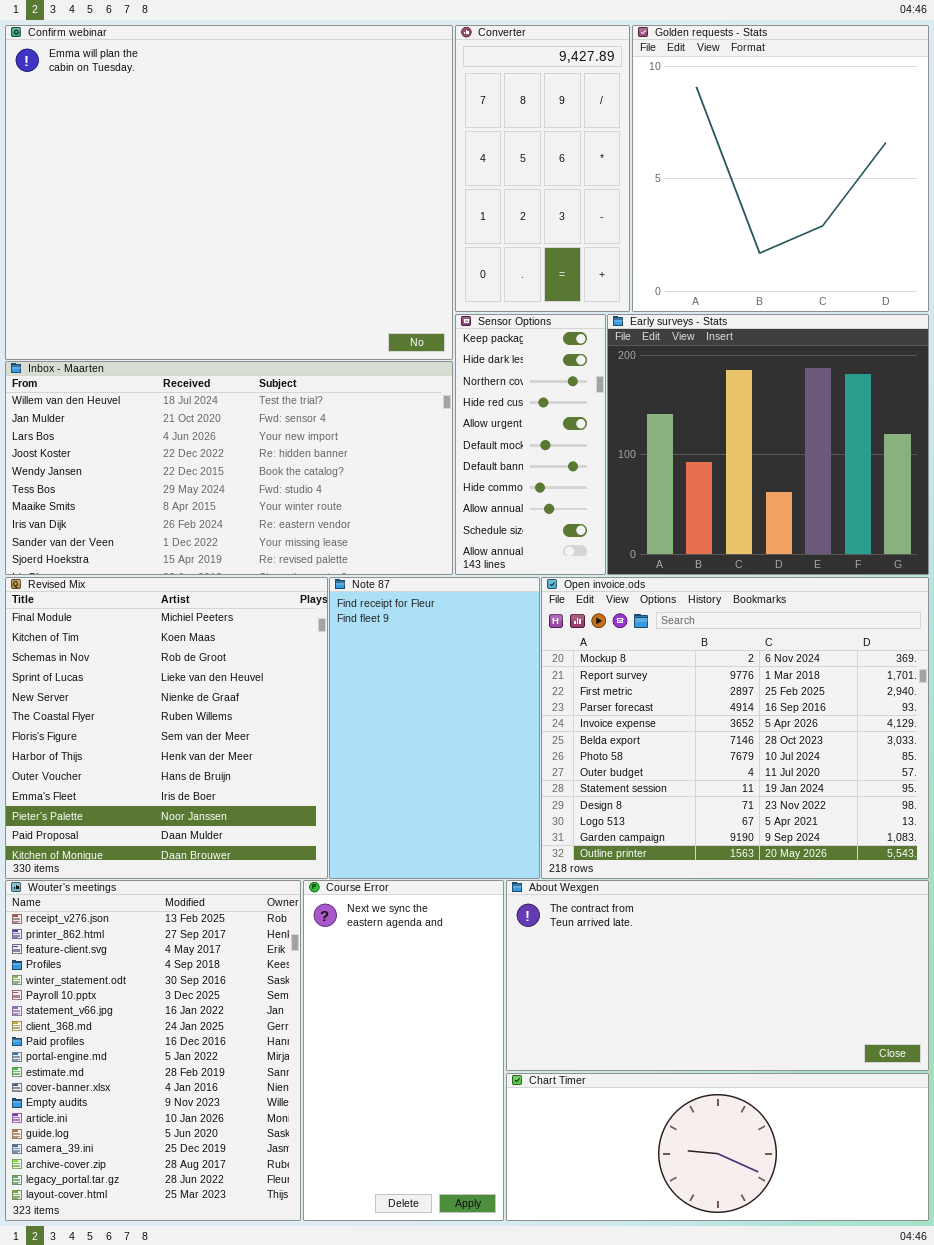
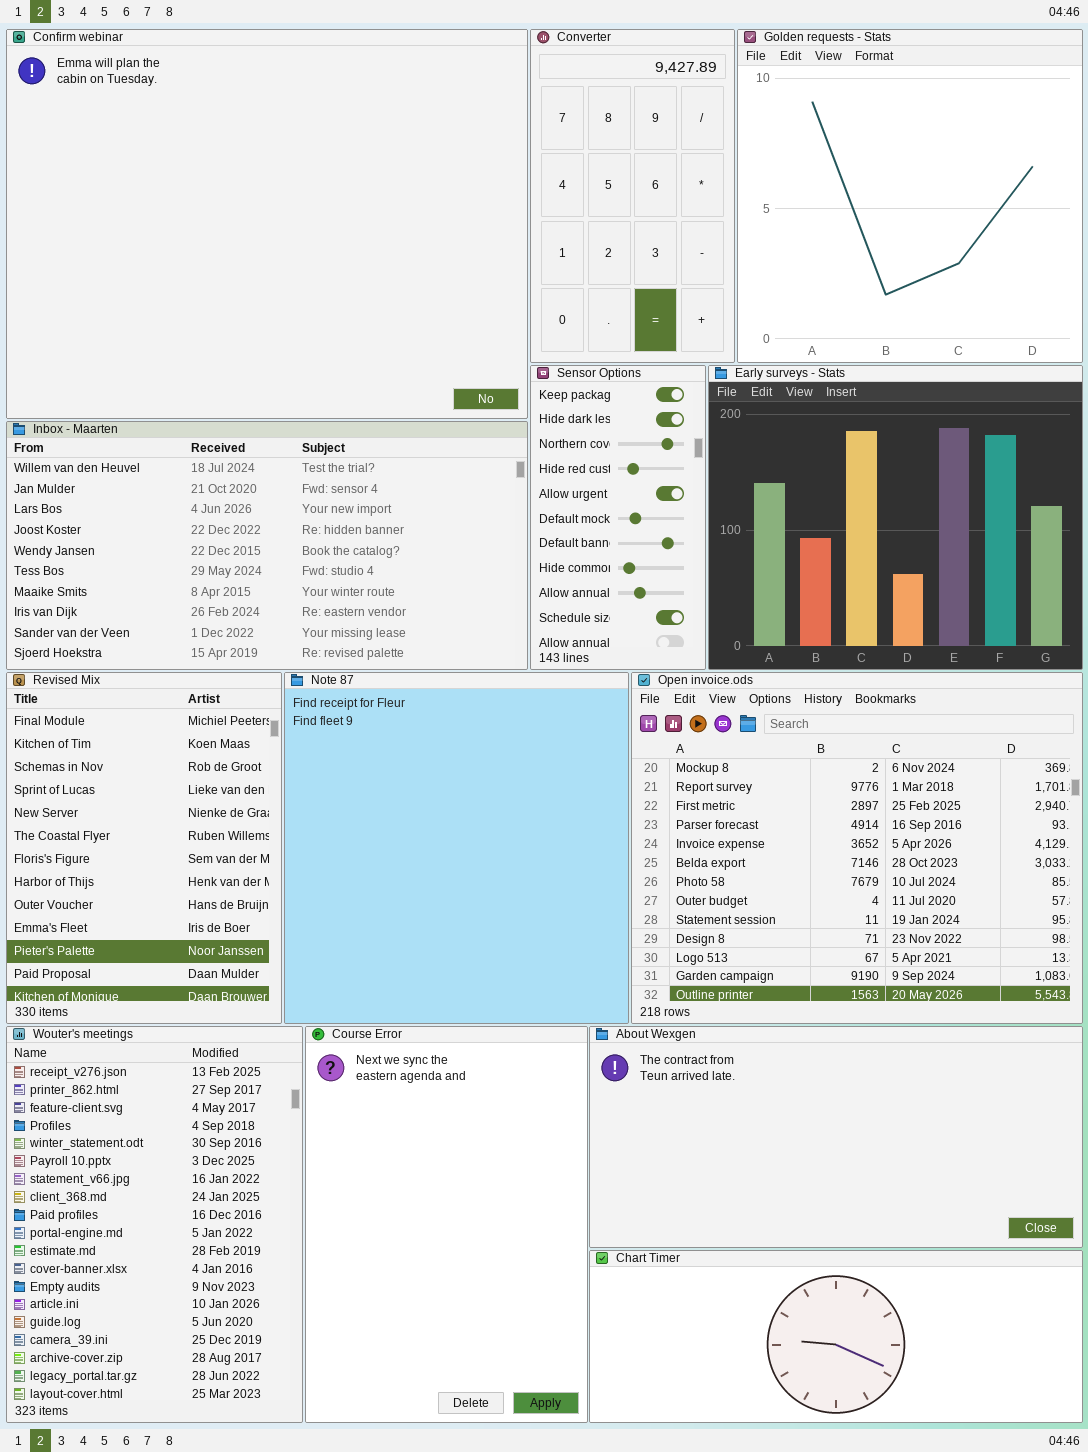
Revised Mix: [5,577,328,879] -> [6,672,282,1024], resized
Note 87: [329,577,540,879] -> [284,672,629,1024], resized
Wouter's meetings: [5,880,301,1221] -> [6,1026,303,1423], resized
Course Error: [303,880,504,1221] -> [305,1026,588,1423], resized

